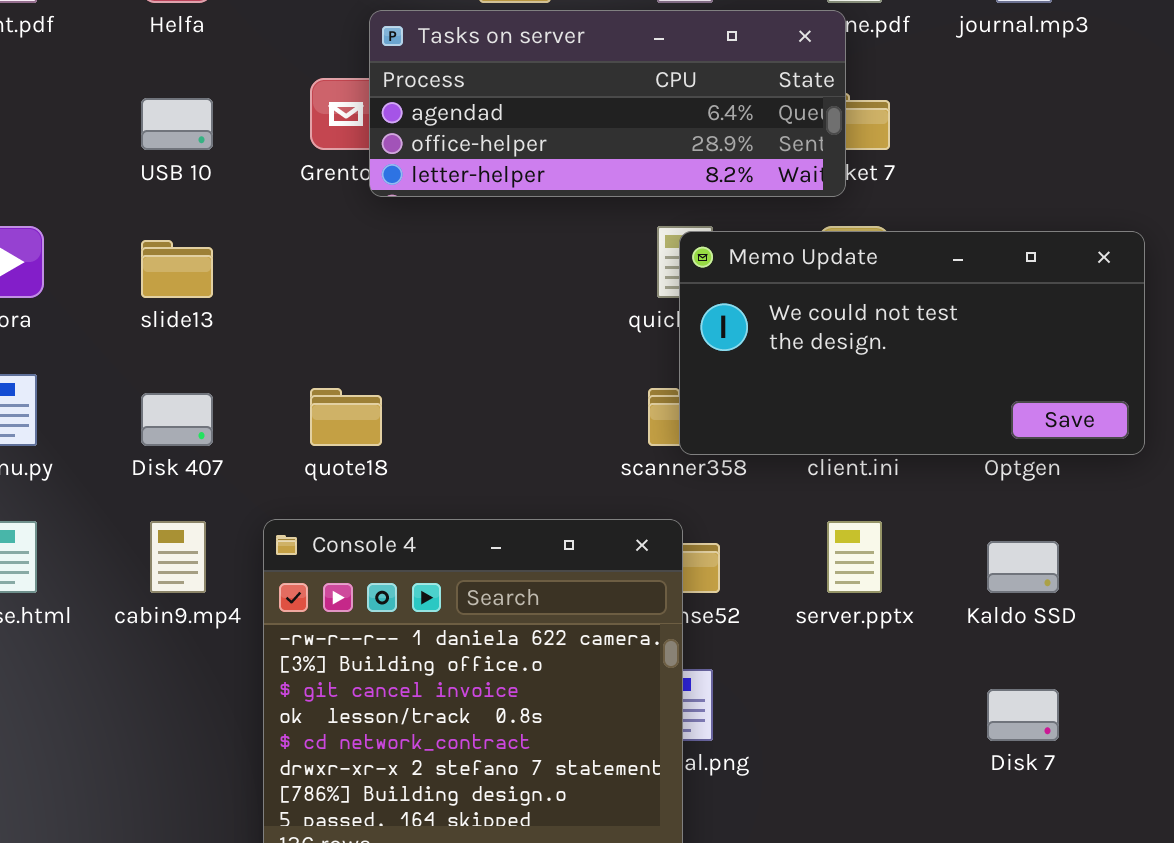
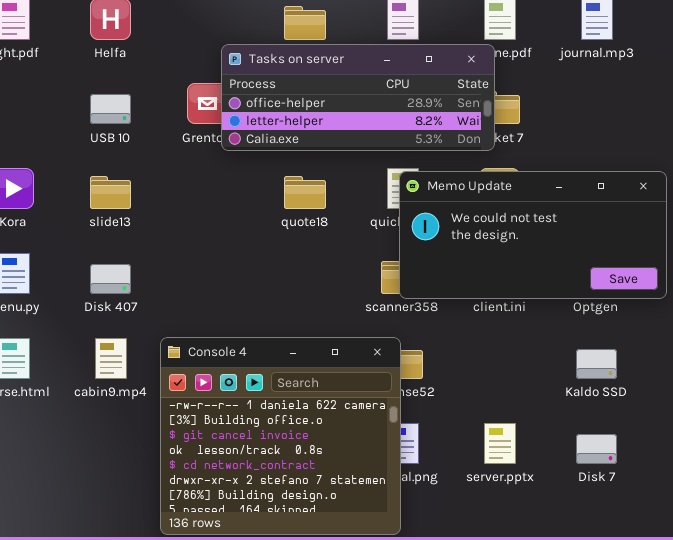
Tasks on server: [369,10,846,197] -> [221,44,495,151], scrolled down 1 row
quote18: [310,388,382,446] -> [284,176,326,209], moved
server.pptx: [827,521,882,593] -> [484,423,516,464], moved

